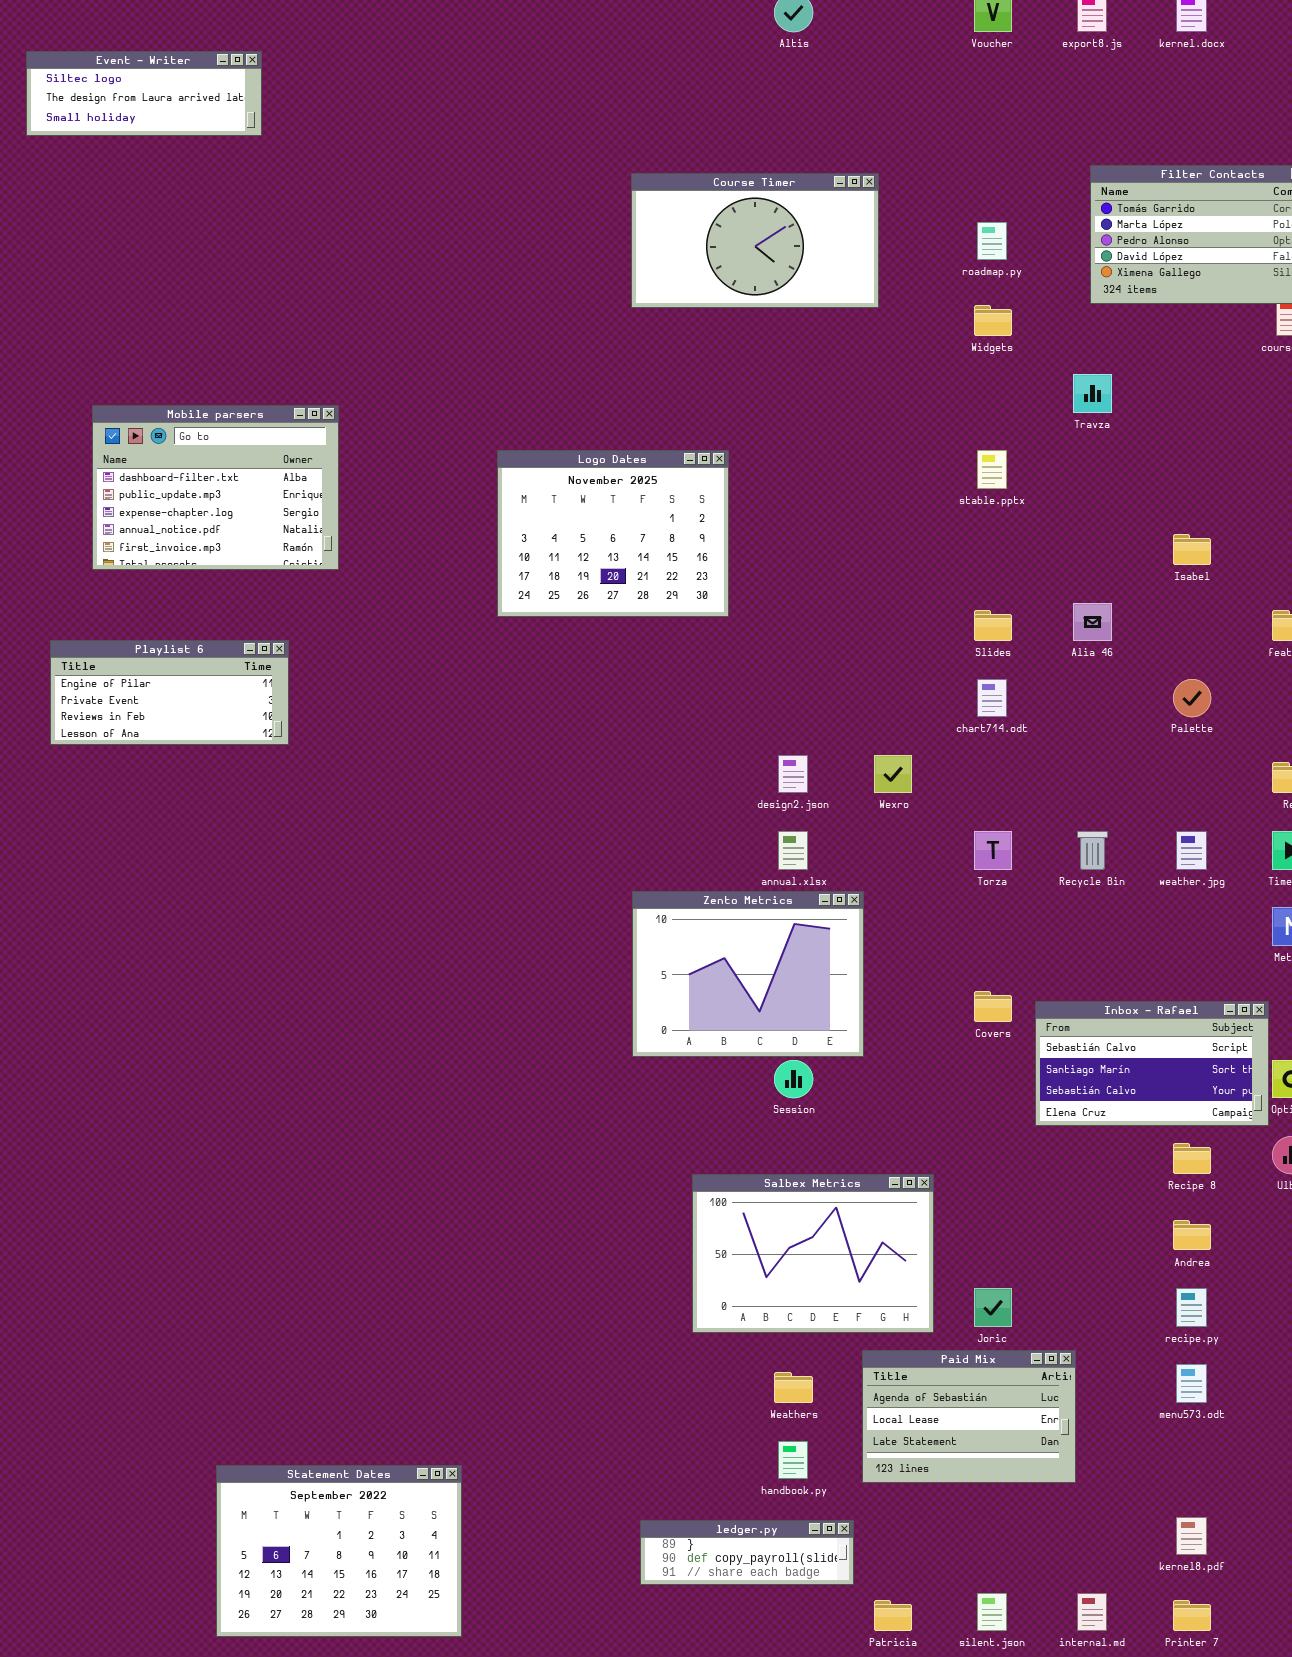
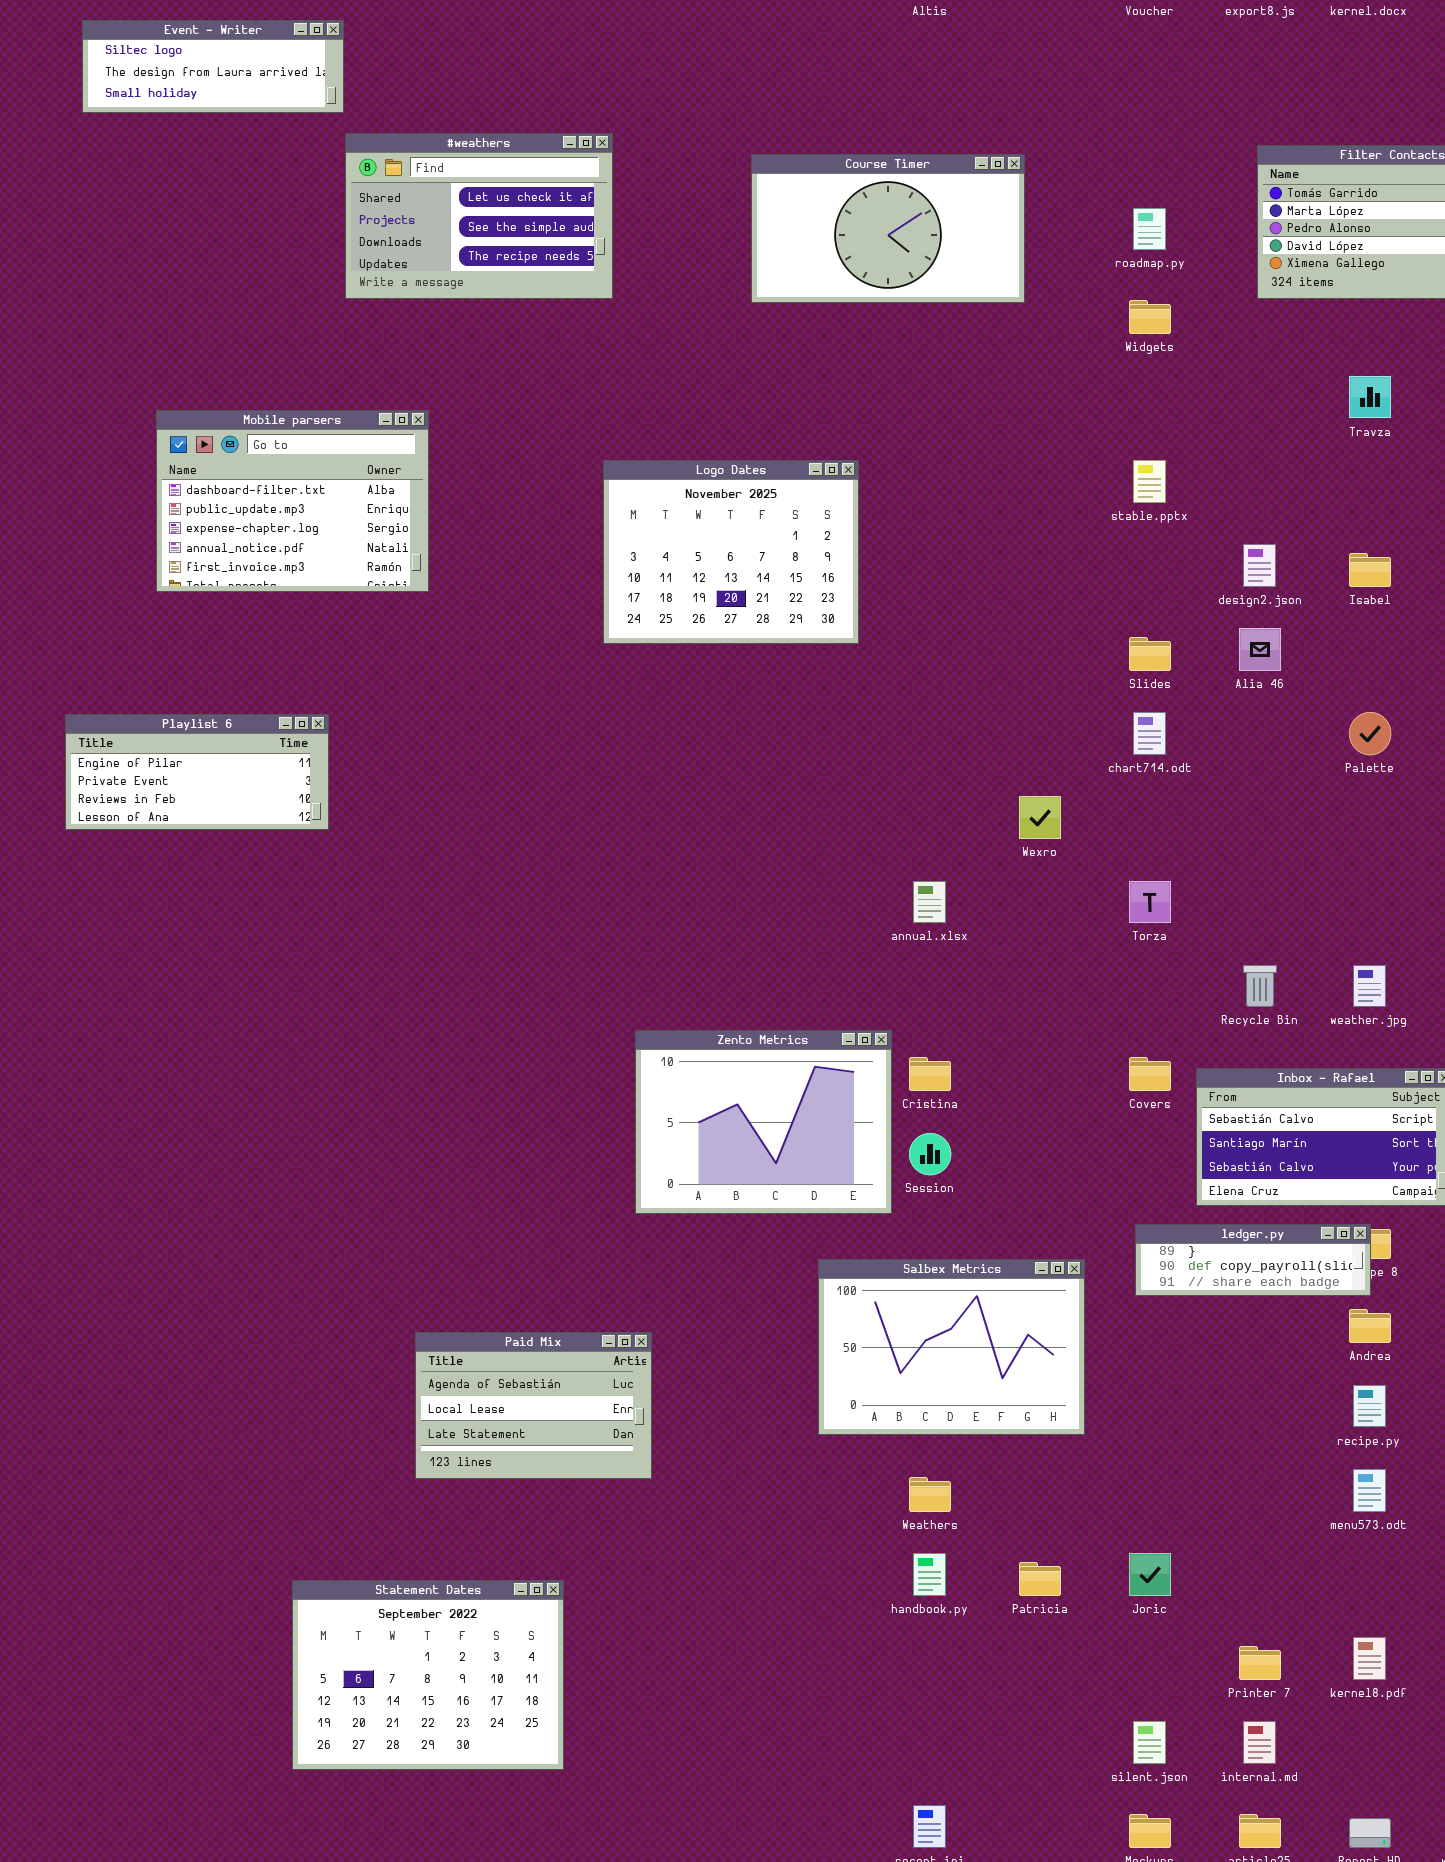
#weathers: none -> [345,133,613,299], opened
Travza: [1073,374,1112,413] -> [1349,376,1391,418], moved
Playlist 6: [50,640,289,745] -> [65,714,329,830], moved
design2.json: [778,755,808,793] -> [1243,544,1276,587], moved
Recycle Bin: [1077,831,1108,870] -> [1243,965,1277,1007], moved
weather.jpg: [1176,831,1207,870] -> [1353,965,1386,1007], moved
Zento Metrics: [632,891,864,1057] -> [635,1030,892,1214], moved
Joric: [974,1288,1012,1327] -> [1129,1553,1171,1596], moved
Paid Mix: [862,1350,1076,1483] -> [415,1332,652,1479], moved
ledger.py: [640,1520,854,1585] -> [1135,1224,1371,1296], moved
Patricia: [874,1600,912,1631] -> [1019,1562,1061,1596], moved
Printer 7: [1173,1600,1211,1631] -> [1239,1646,1281,1680], moved

